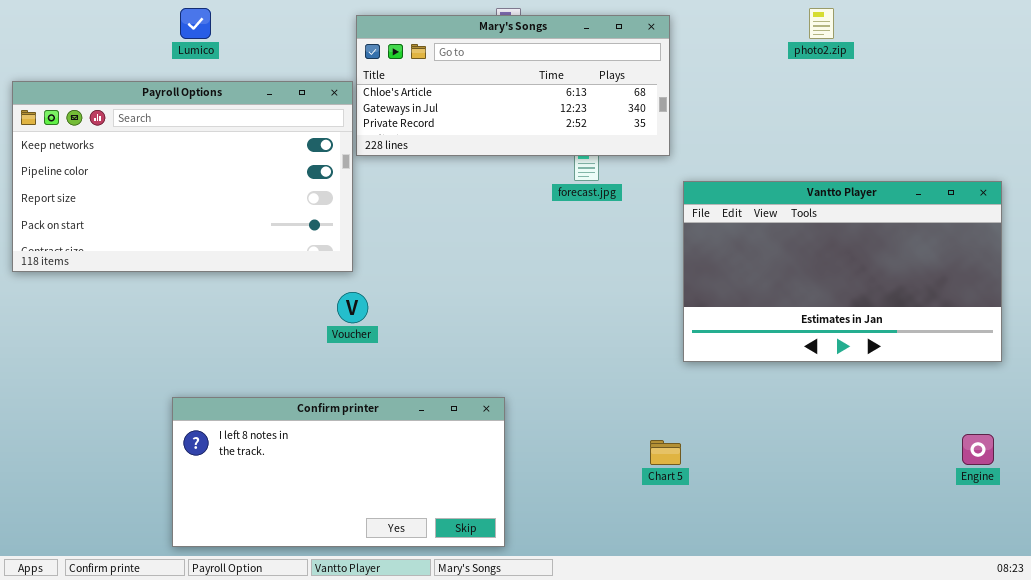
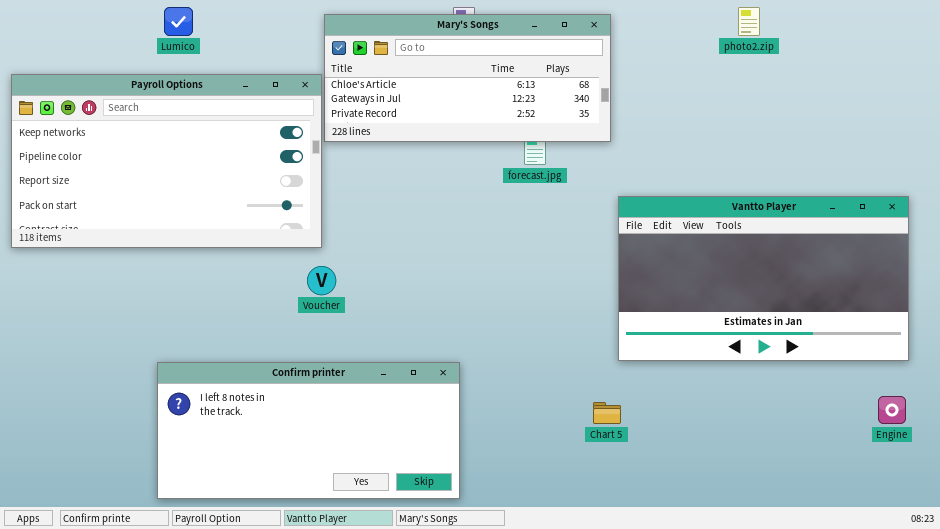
Vantto Player: [683,181,1002,362] -> [618,196,909,361], moved

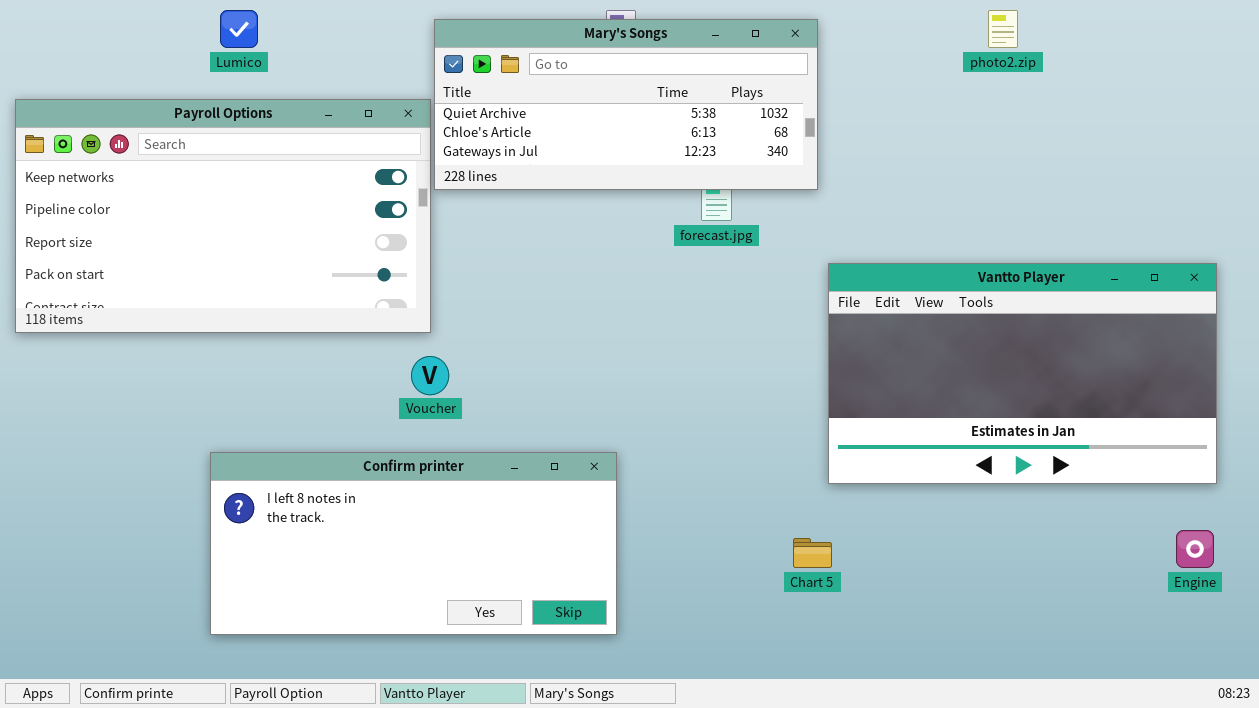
Mary's Songs: [324,14,611,142] -> [434,19,818,190], scrolled up 1 row
Confirm printer: [157,362,460,499] -> [210,452,617,635], moved

